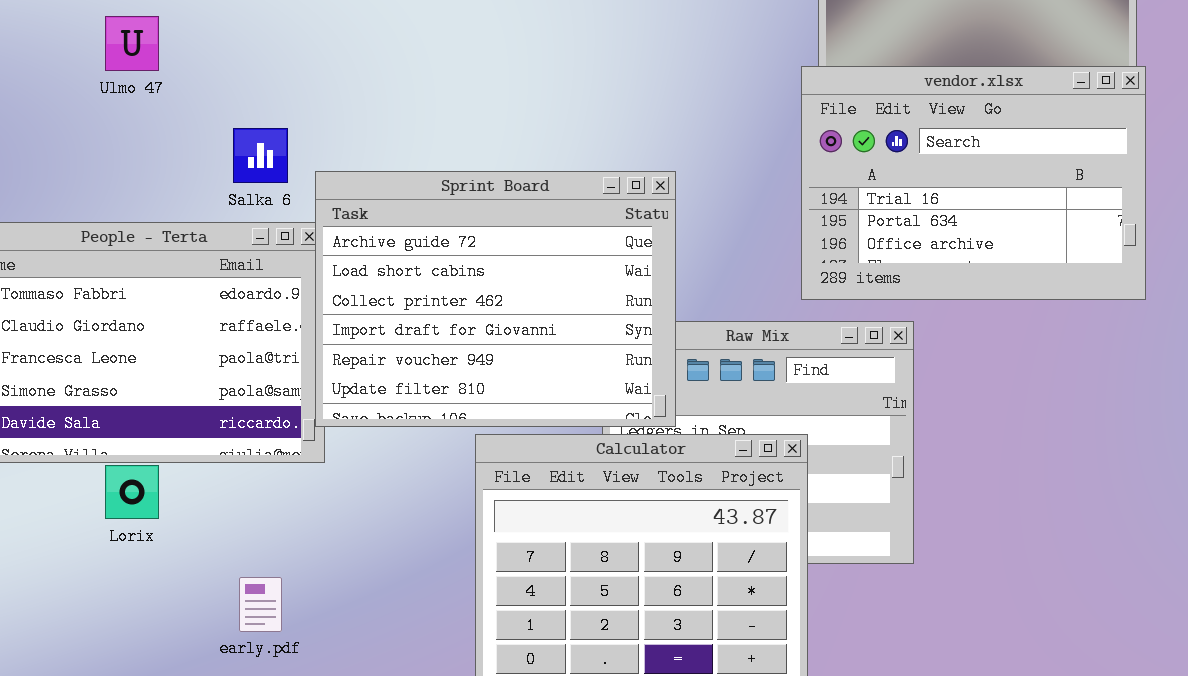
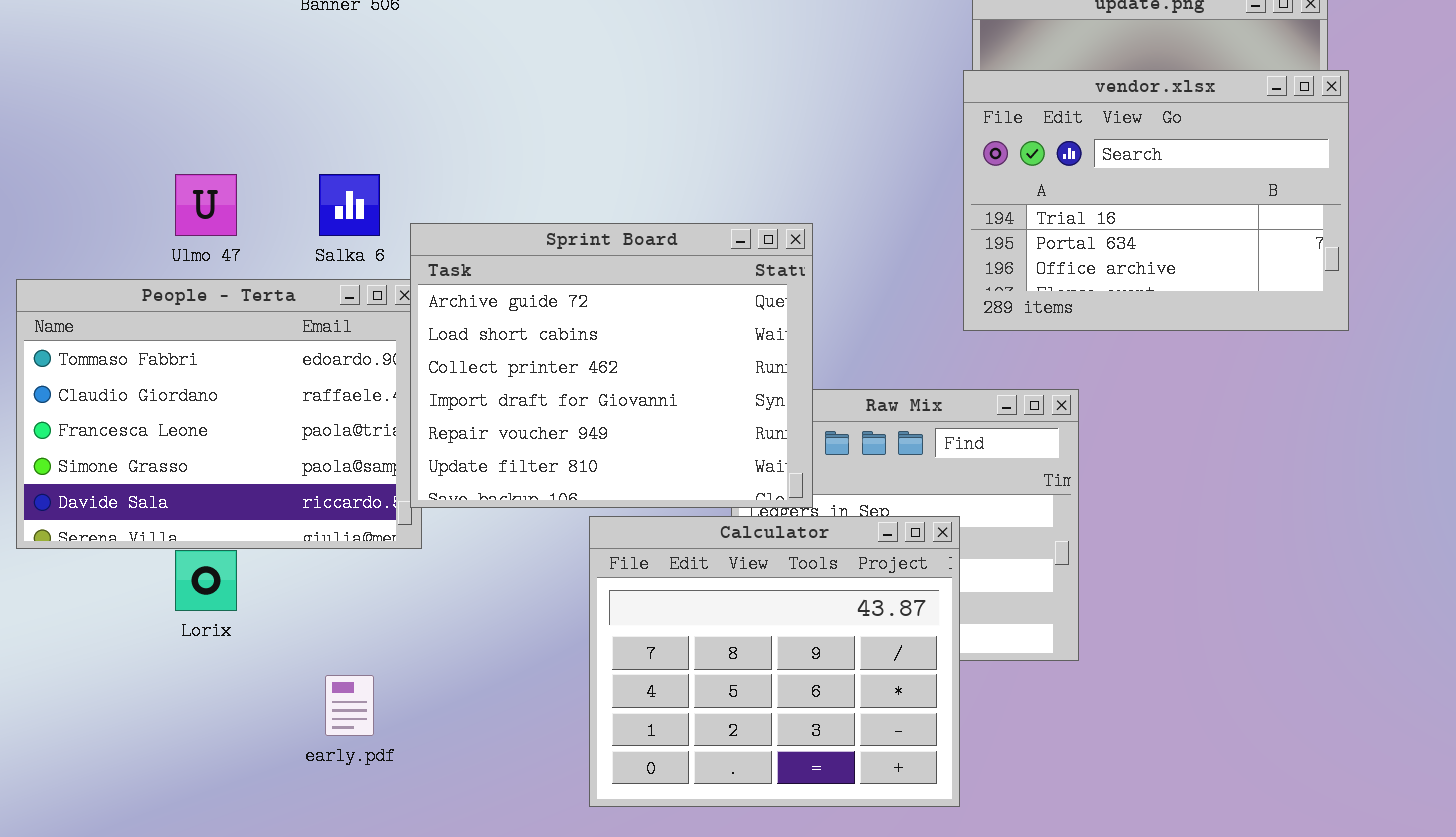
Ulmo 47: [105,16,159,71] -> [175,174,237,236], moved
vendor.xlsx: [801,66,1146,300] -> [963,70,1349,331], moved

